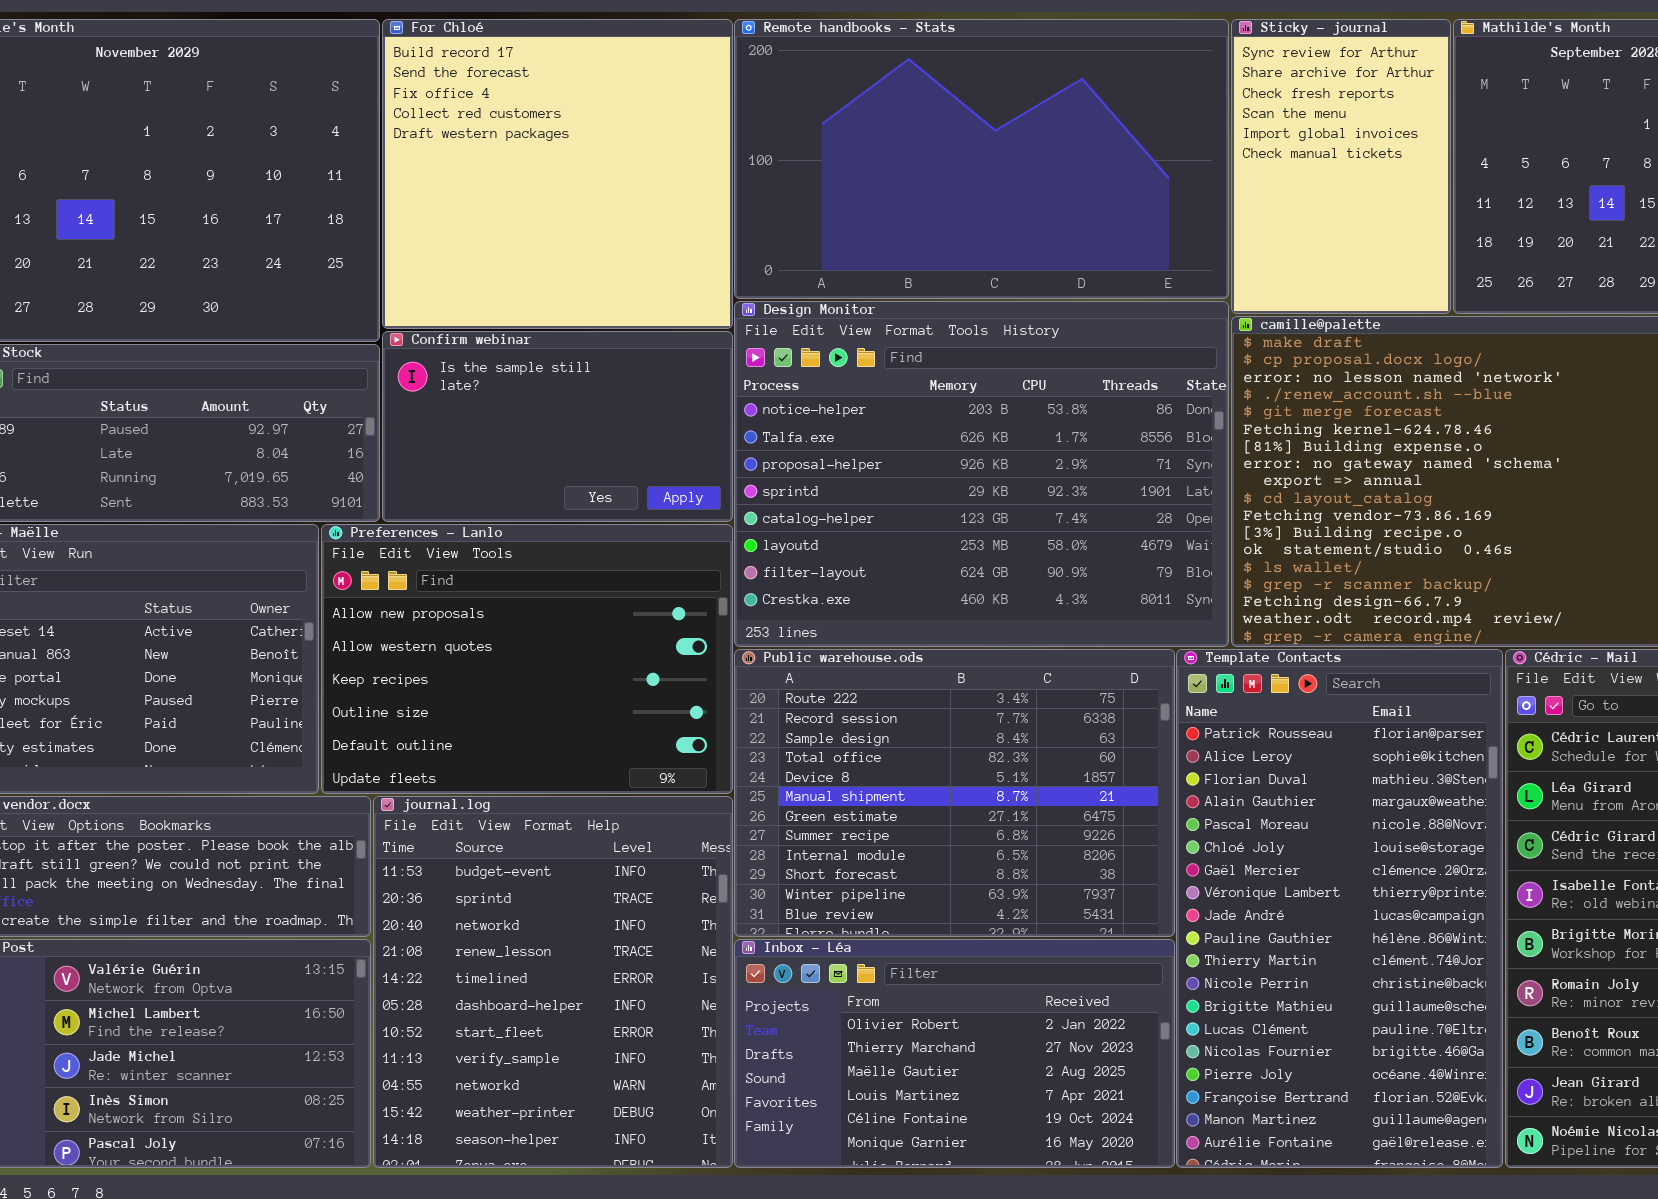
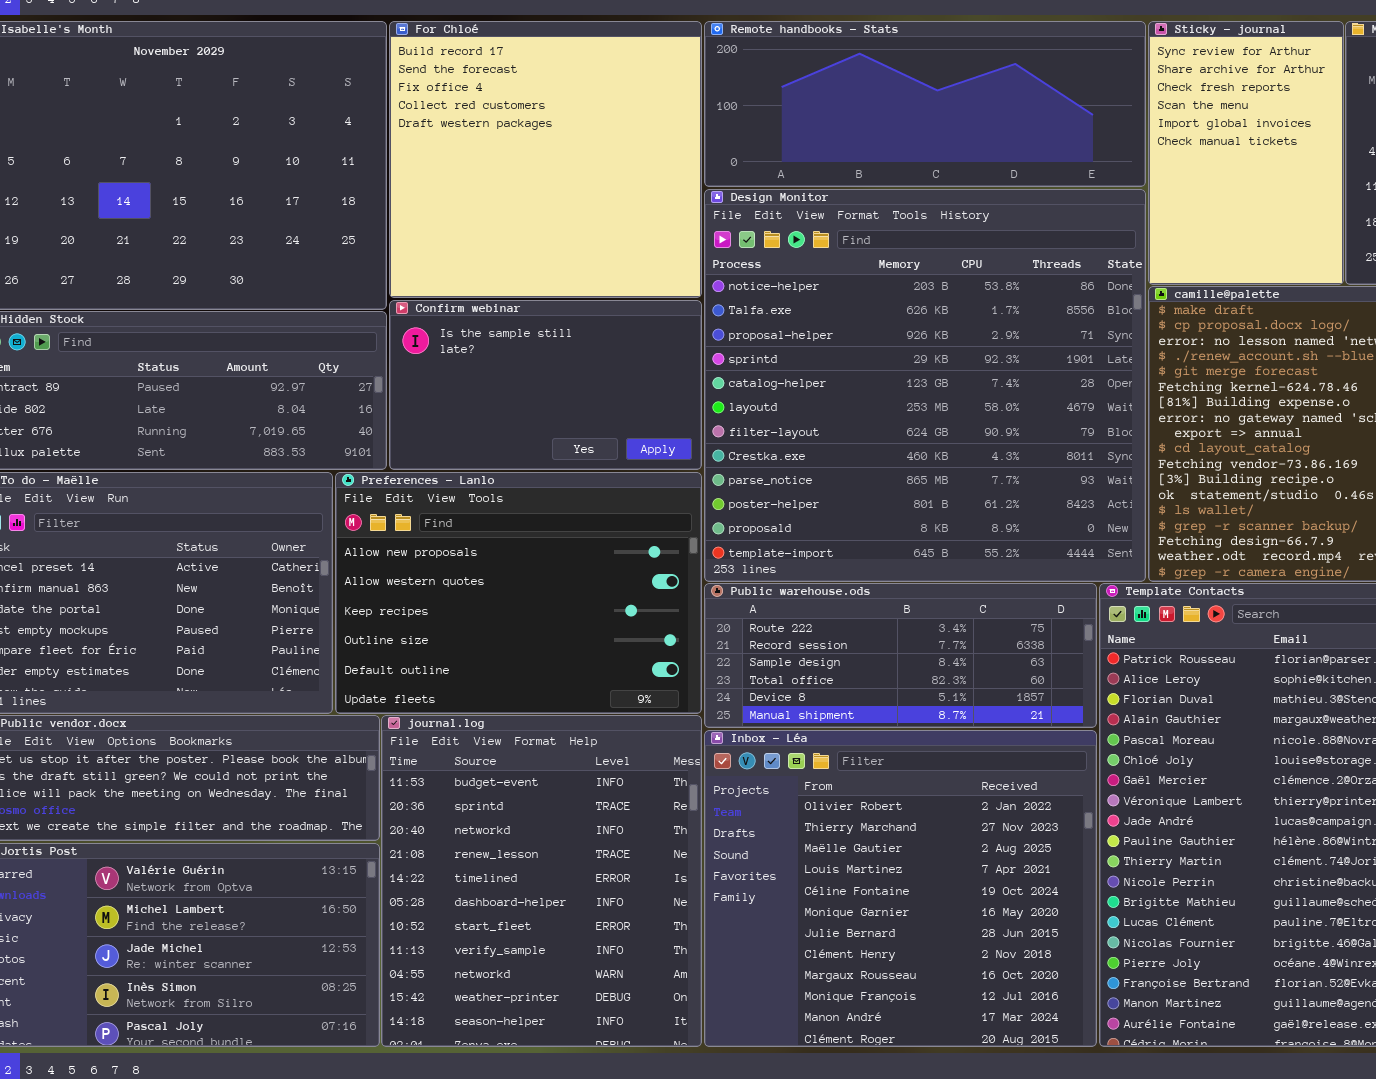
Remote handbooks - Stats: [734,19,1229,299] -> [704,21,1146,187], resized
Design Monitor: [734,301,1229,647] -> [704,189,1146,582], resized
Public warehouse.ods: [734,649,1175,937] -> [704,583,1097,728], resized
Inbox - Léa: [734,939,1175,1168] -> [704,730,1097,1047], resized

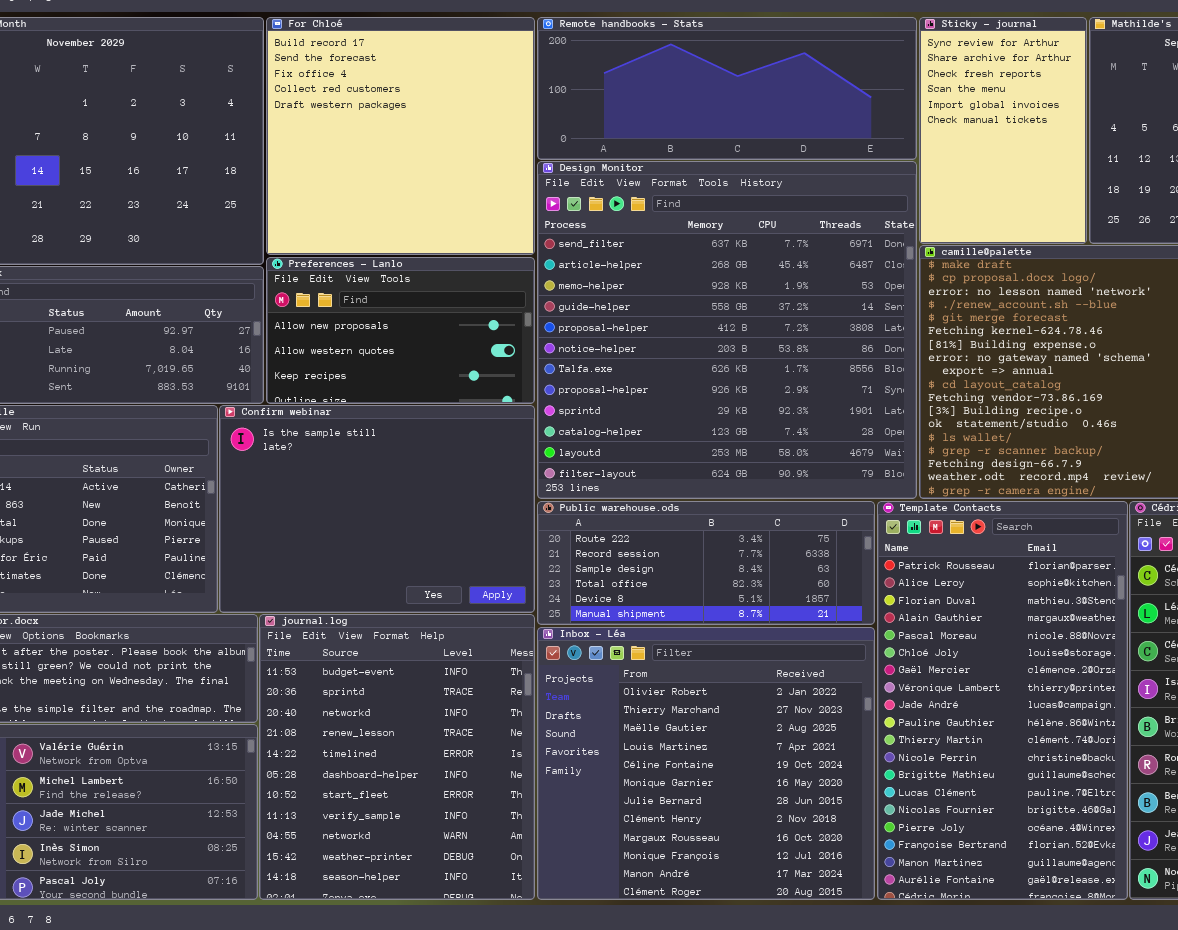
Design Monitor: [704,189,1146,582] -> [537,161,917,499], scrolled up 5 rows
Confirm webinar: [389,300,702,470] -> [219,405,535,613], moved, resized
Preferences - Lanlo: [335,472,702,714] -> [266,257,535,404], moved, resized

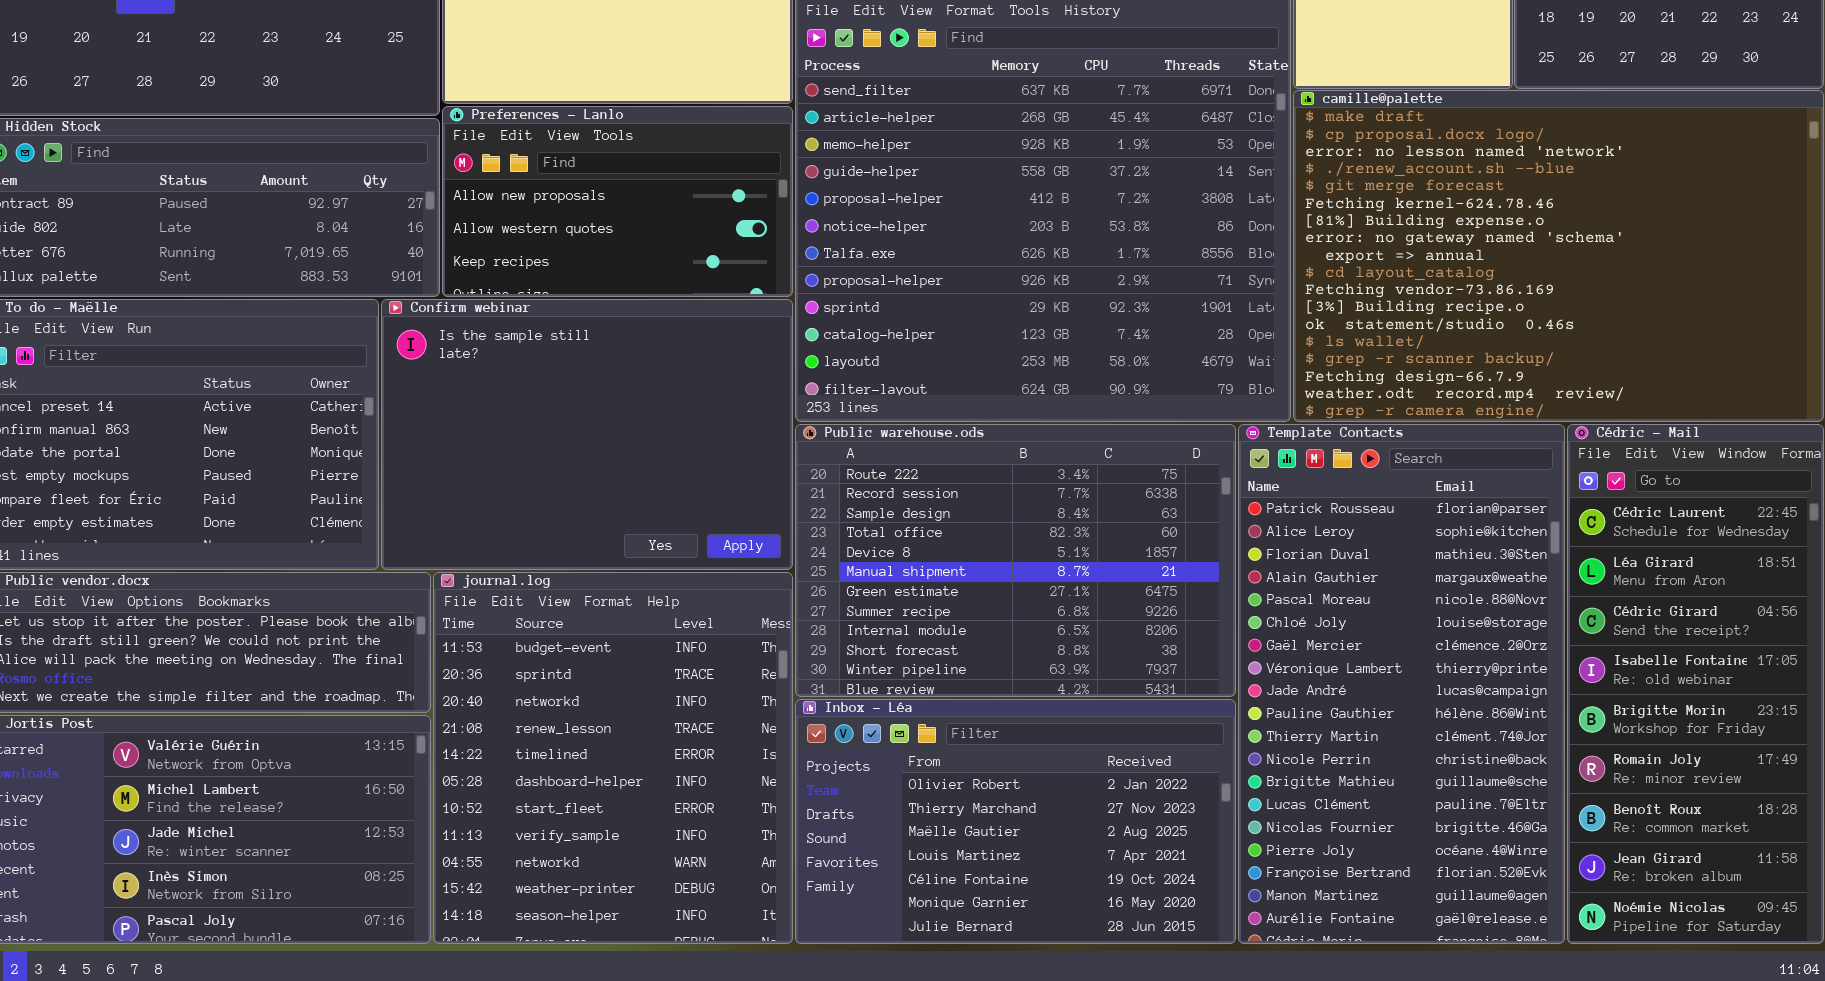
Public warehouse.ods: [537,501,875,625] -> [795,424,1236,697], resized
Inbox - Léa: [537,627,875,900] -> [795,699,1236,944], resized

